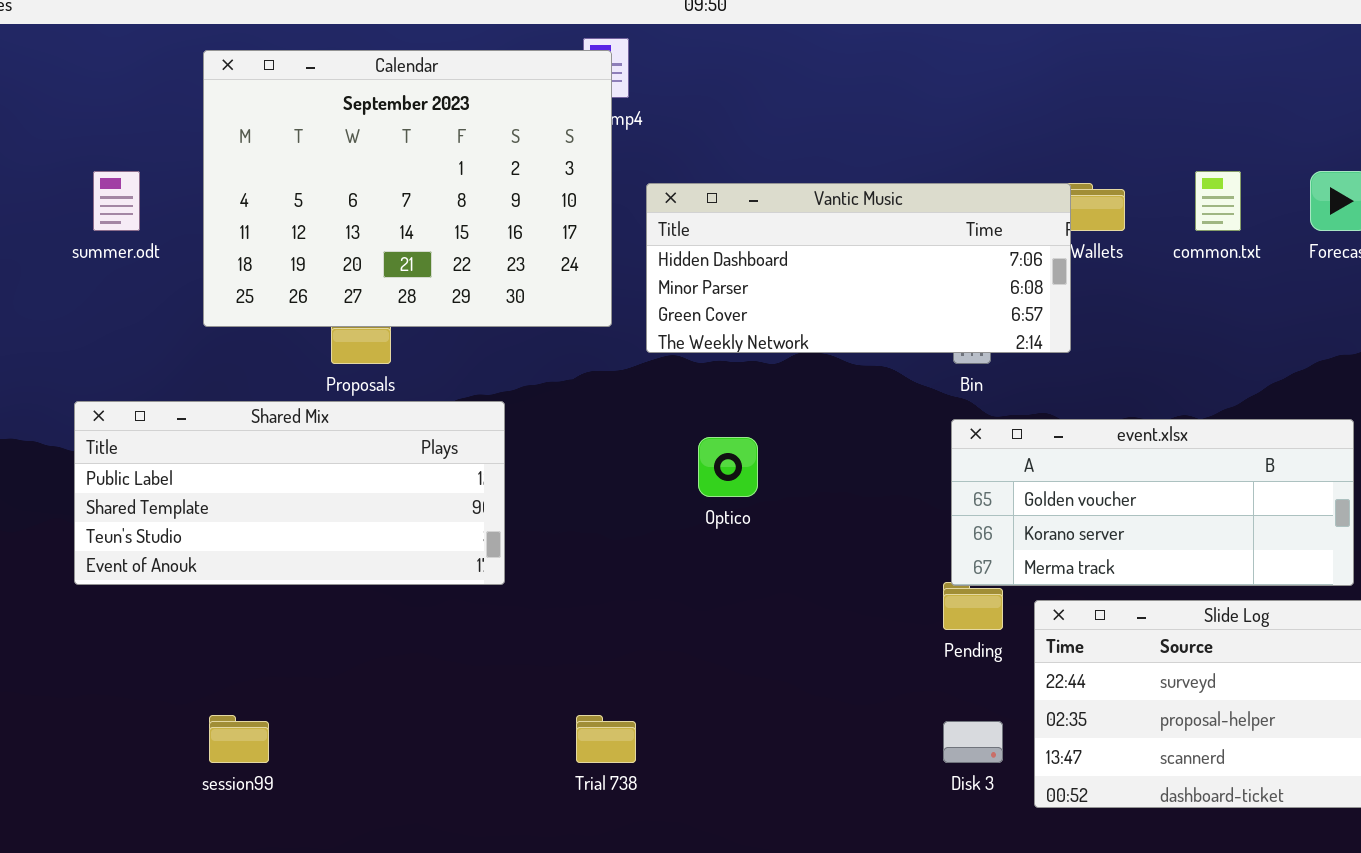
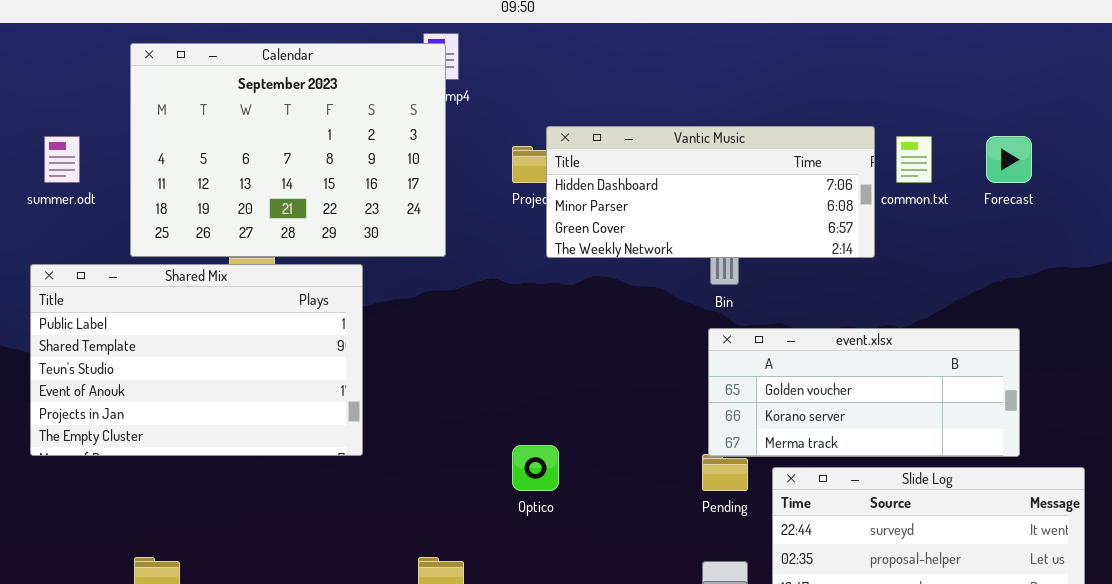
Vantic Music: [646,183,1071,353] -> [546,126,875,258], moved
Shared Mix: [74,401,505,585] -> [30,264,363,456], resized
Optico: [698,437,758,497] -> [512,445,559,491], moved

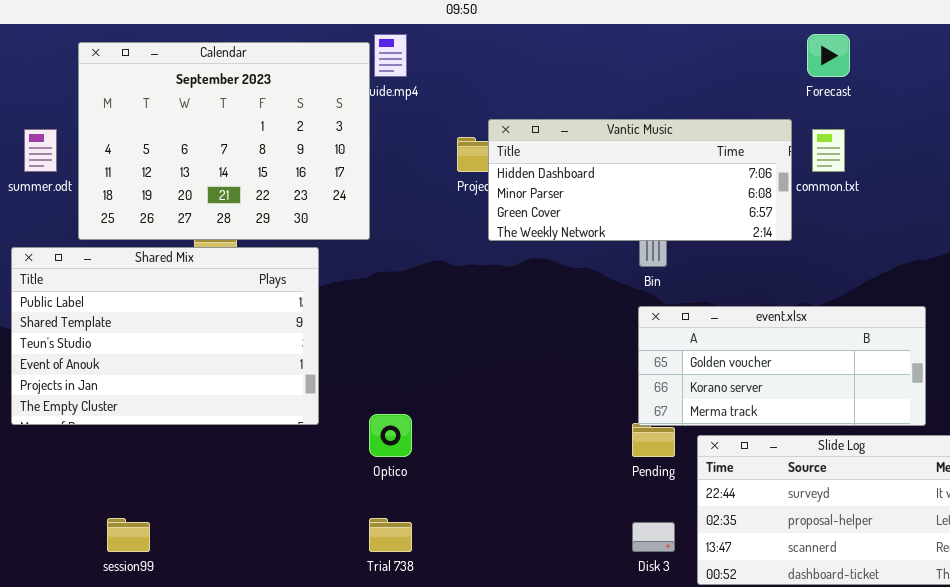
Calendar: [130,43,446,257] -> [78,42,370,240], moved
Forecast: [986,136,1032,183] -> [807,34,850,77], moved
Optico: [512,445,559,491] -> [369,414,412,457], moved

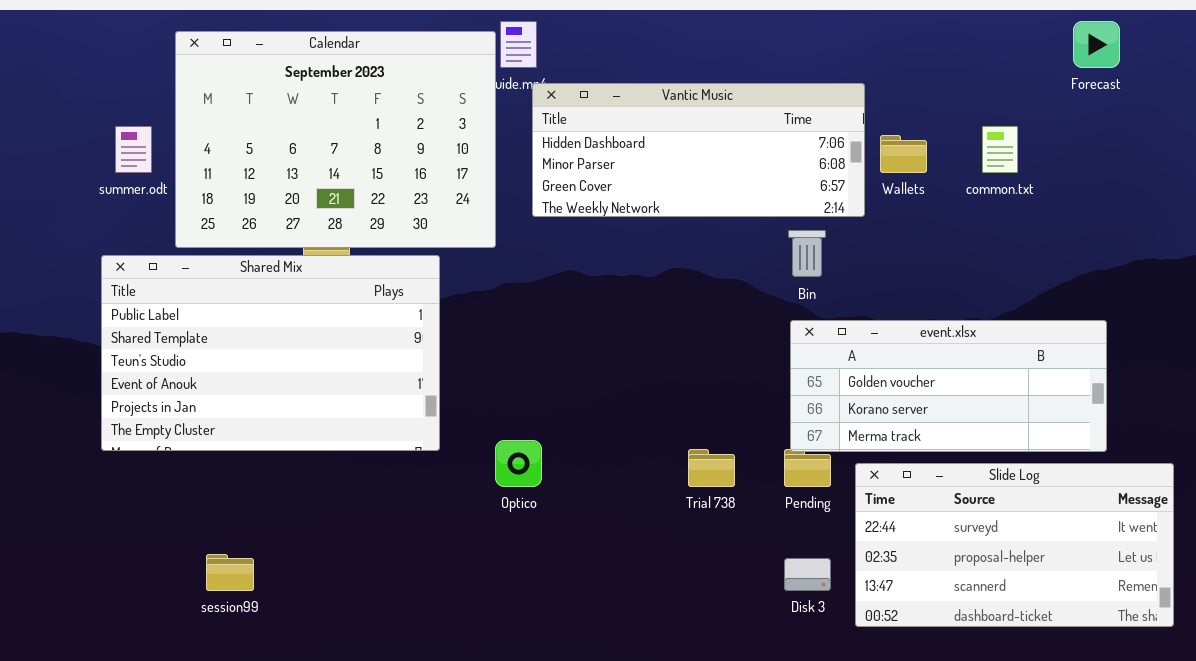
Forecast: [807,34,850,77] -> [1073,21,1120,68], moved
Vantic Music: [488,119,792,241] -> [532,83,865,217], moved
Trial 738: [369,518,412,552] -> [688,449,735,487], moved

